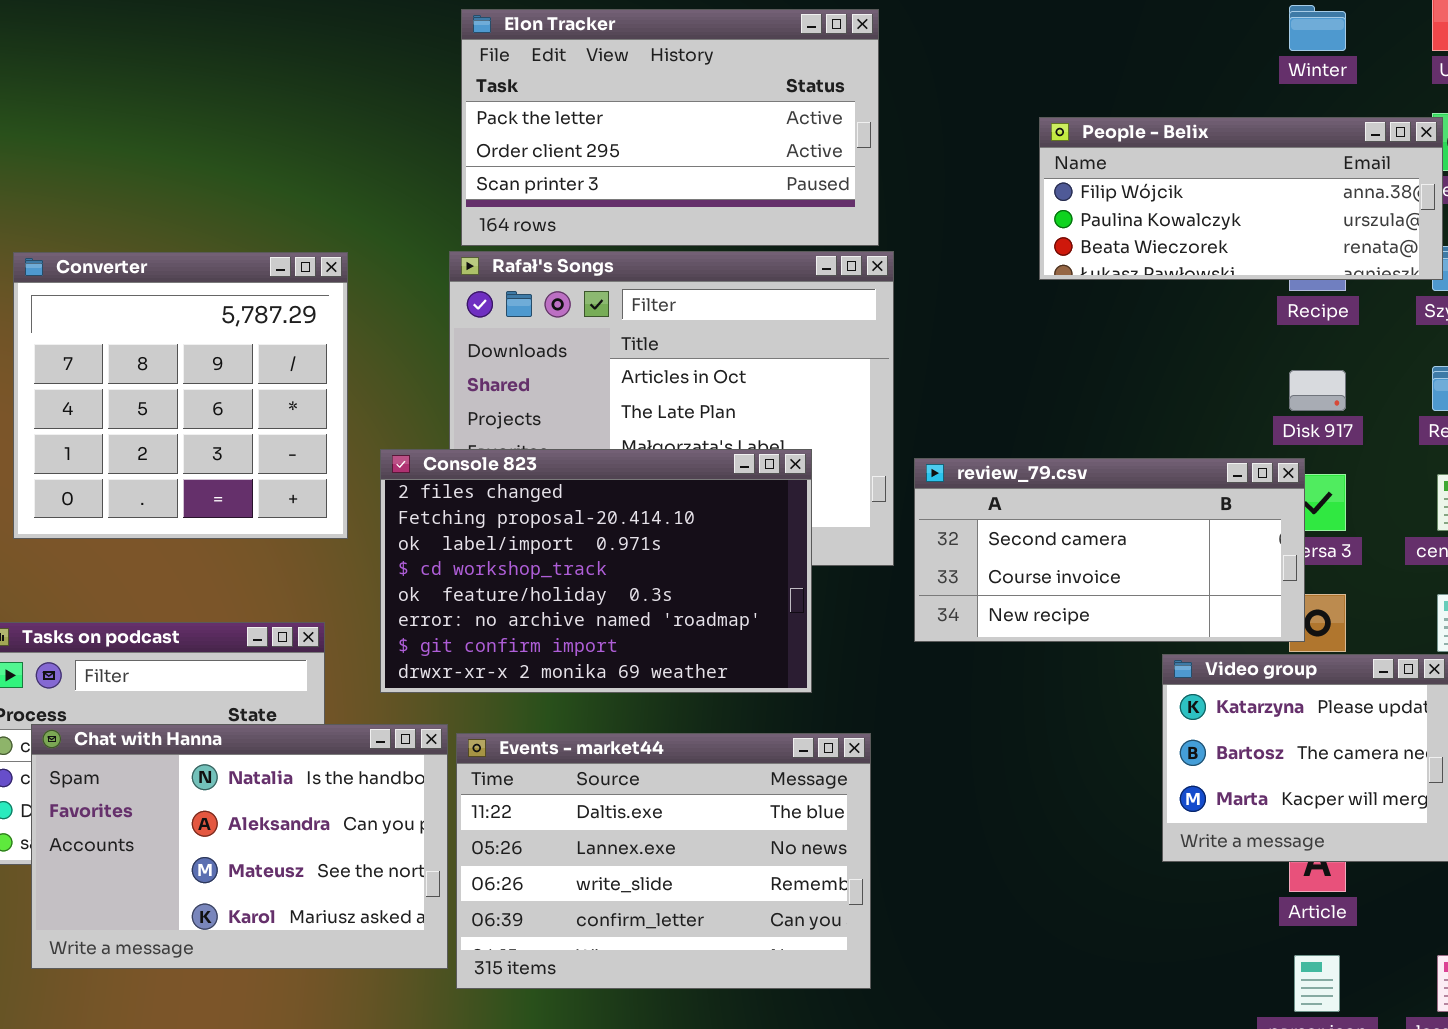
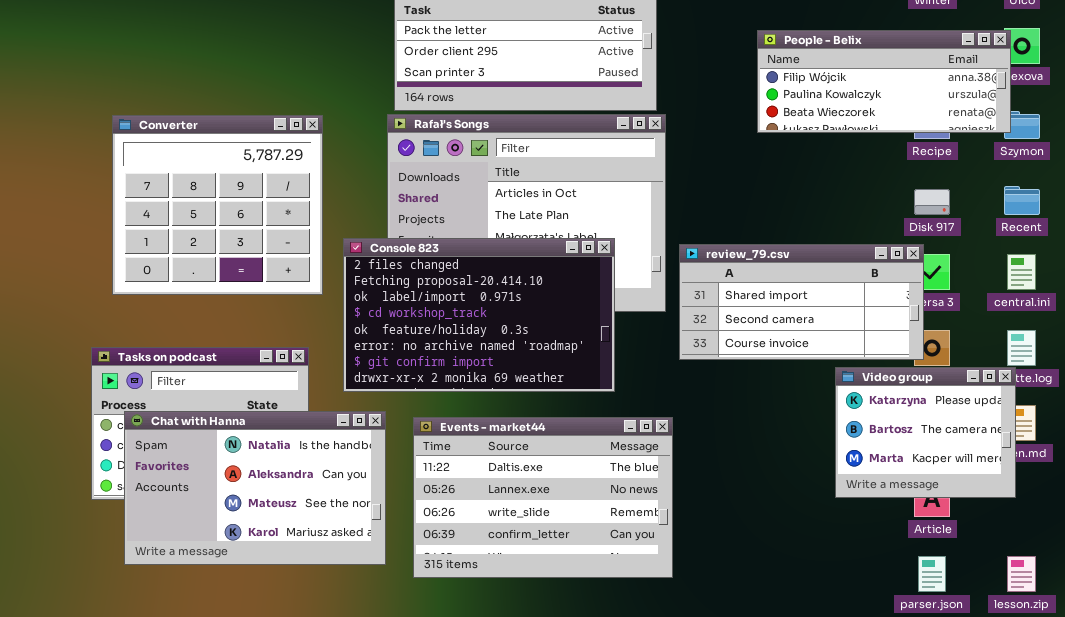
review_79.csv: [914,458,1305,642] -> [679,244,924,360], scrolled up 1 row
Events - market44: [456,733,871,989] -> [413,417,673,578], moved

